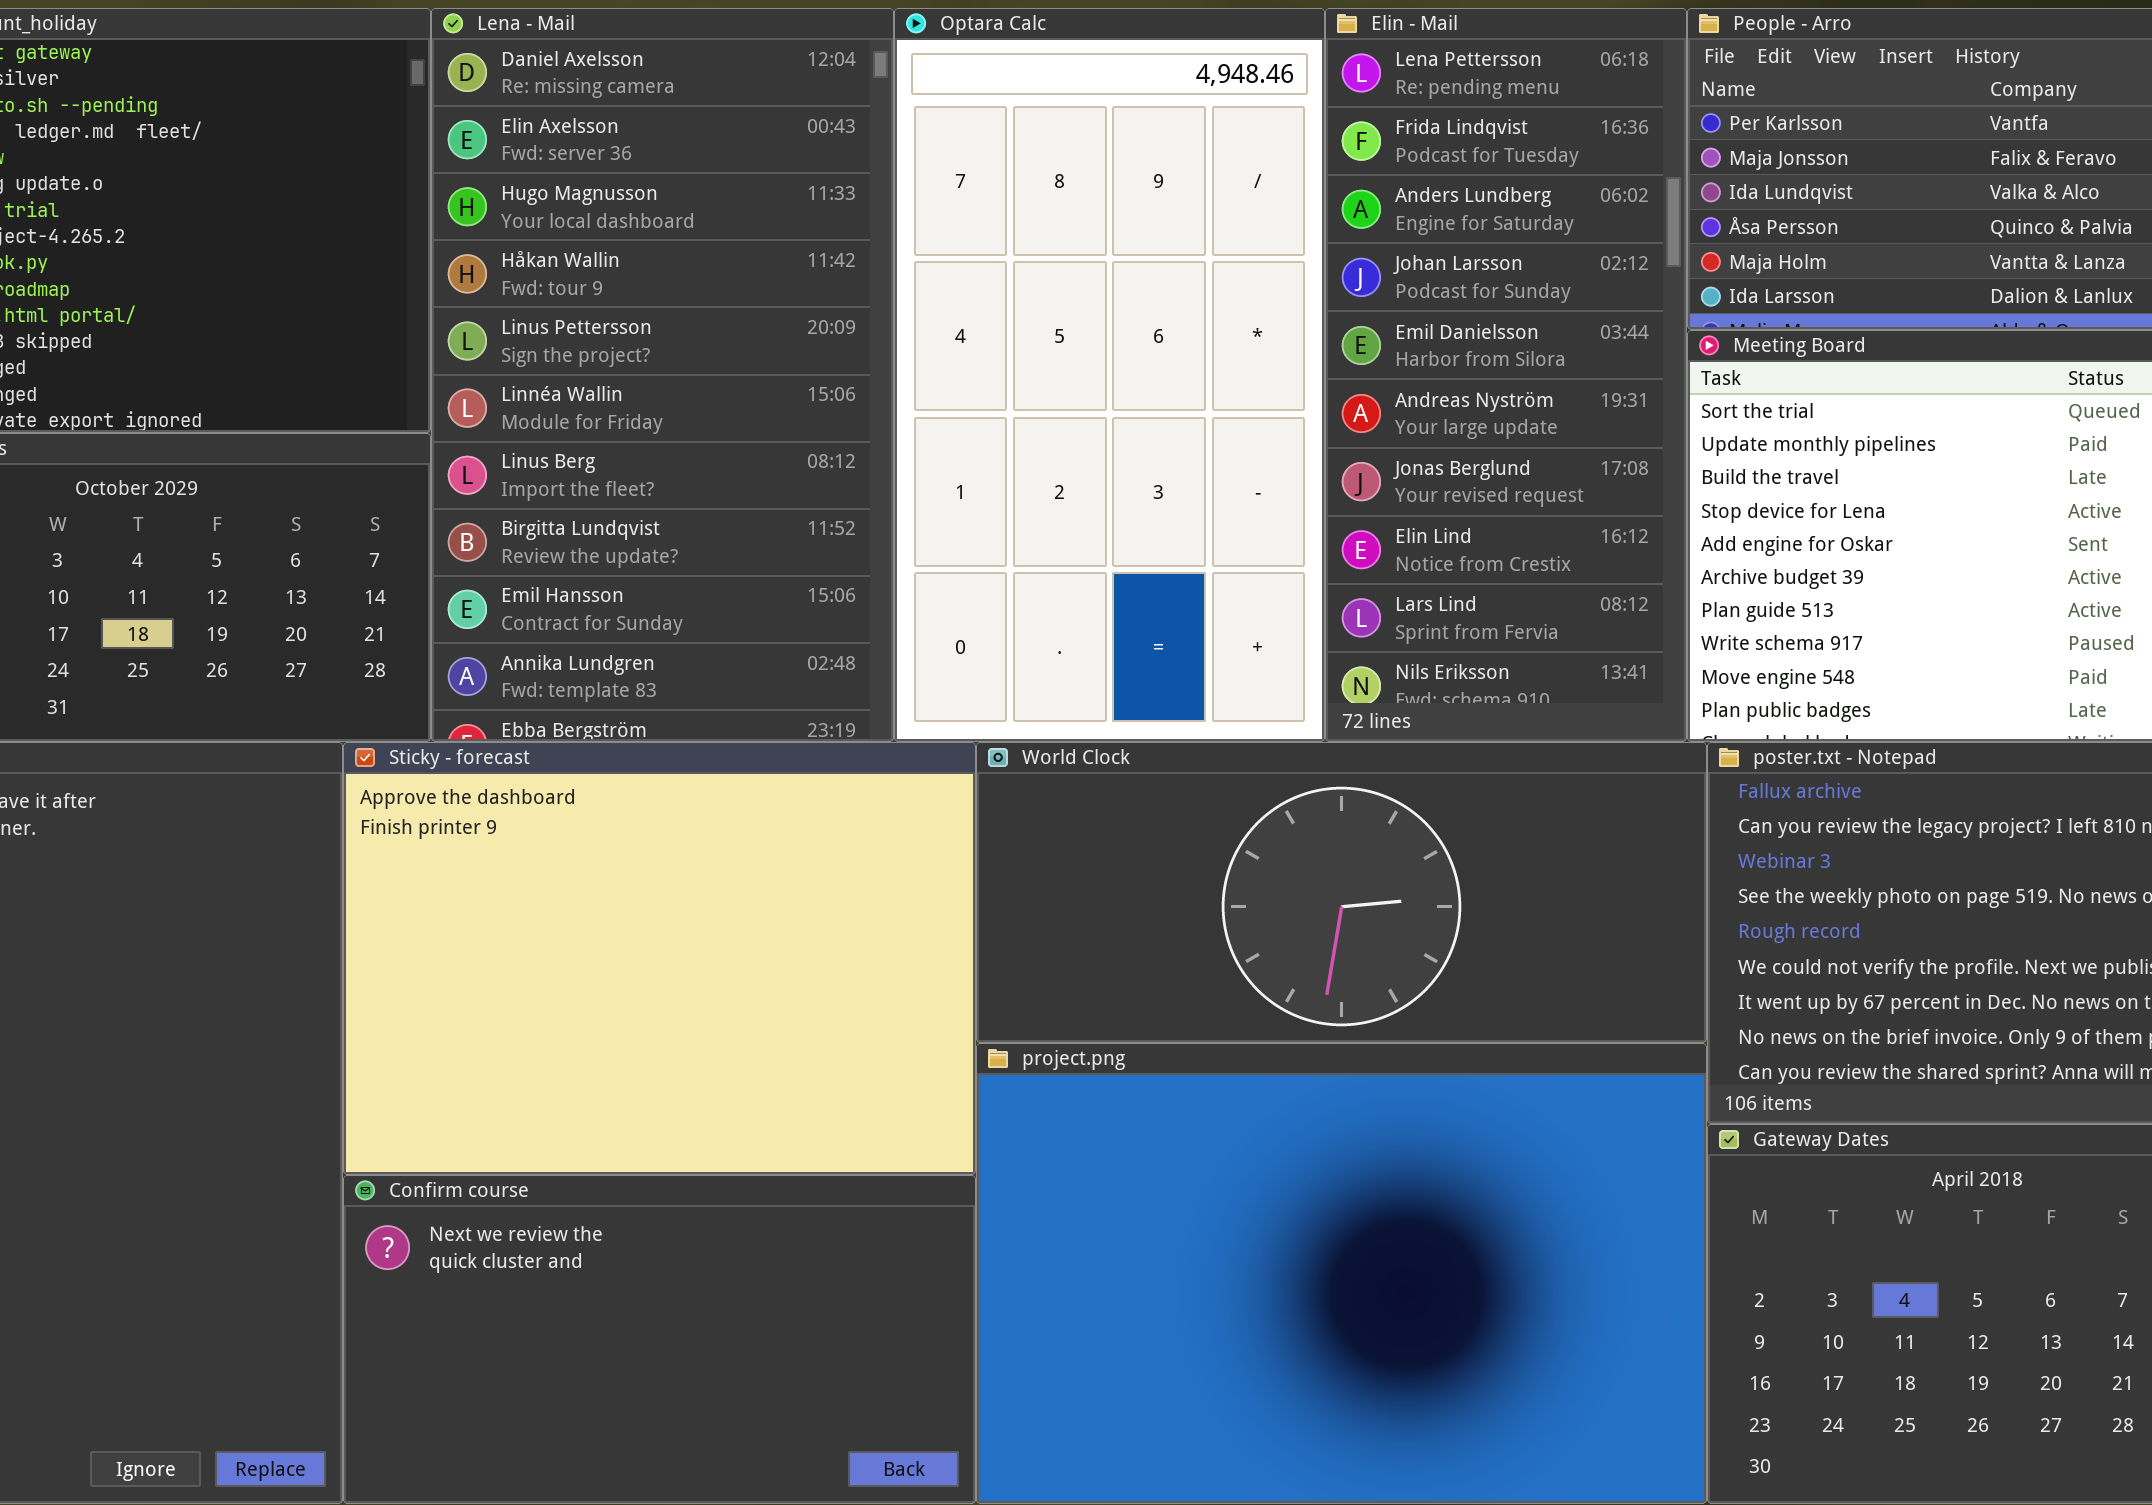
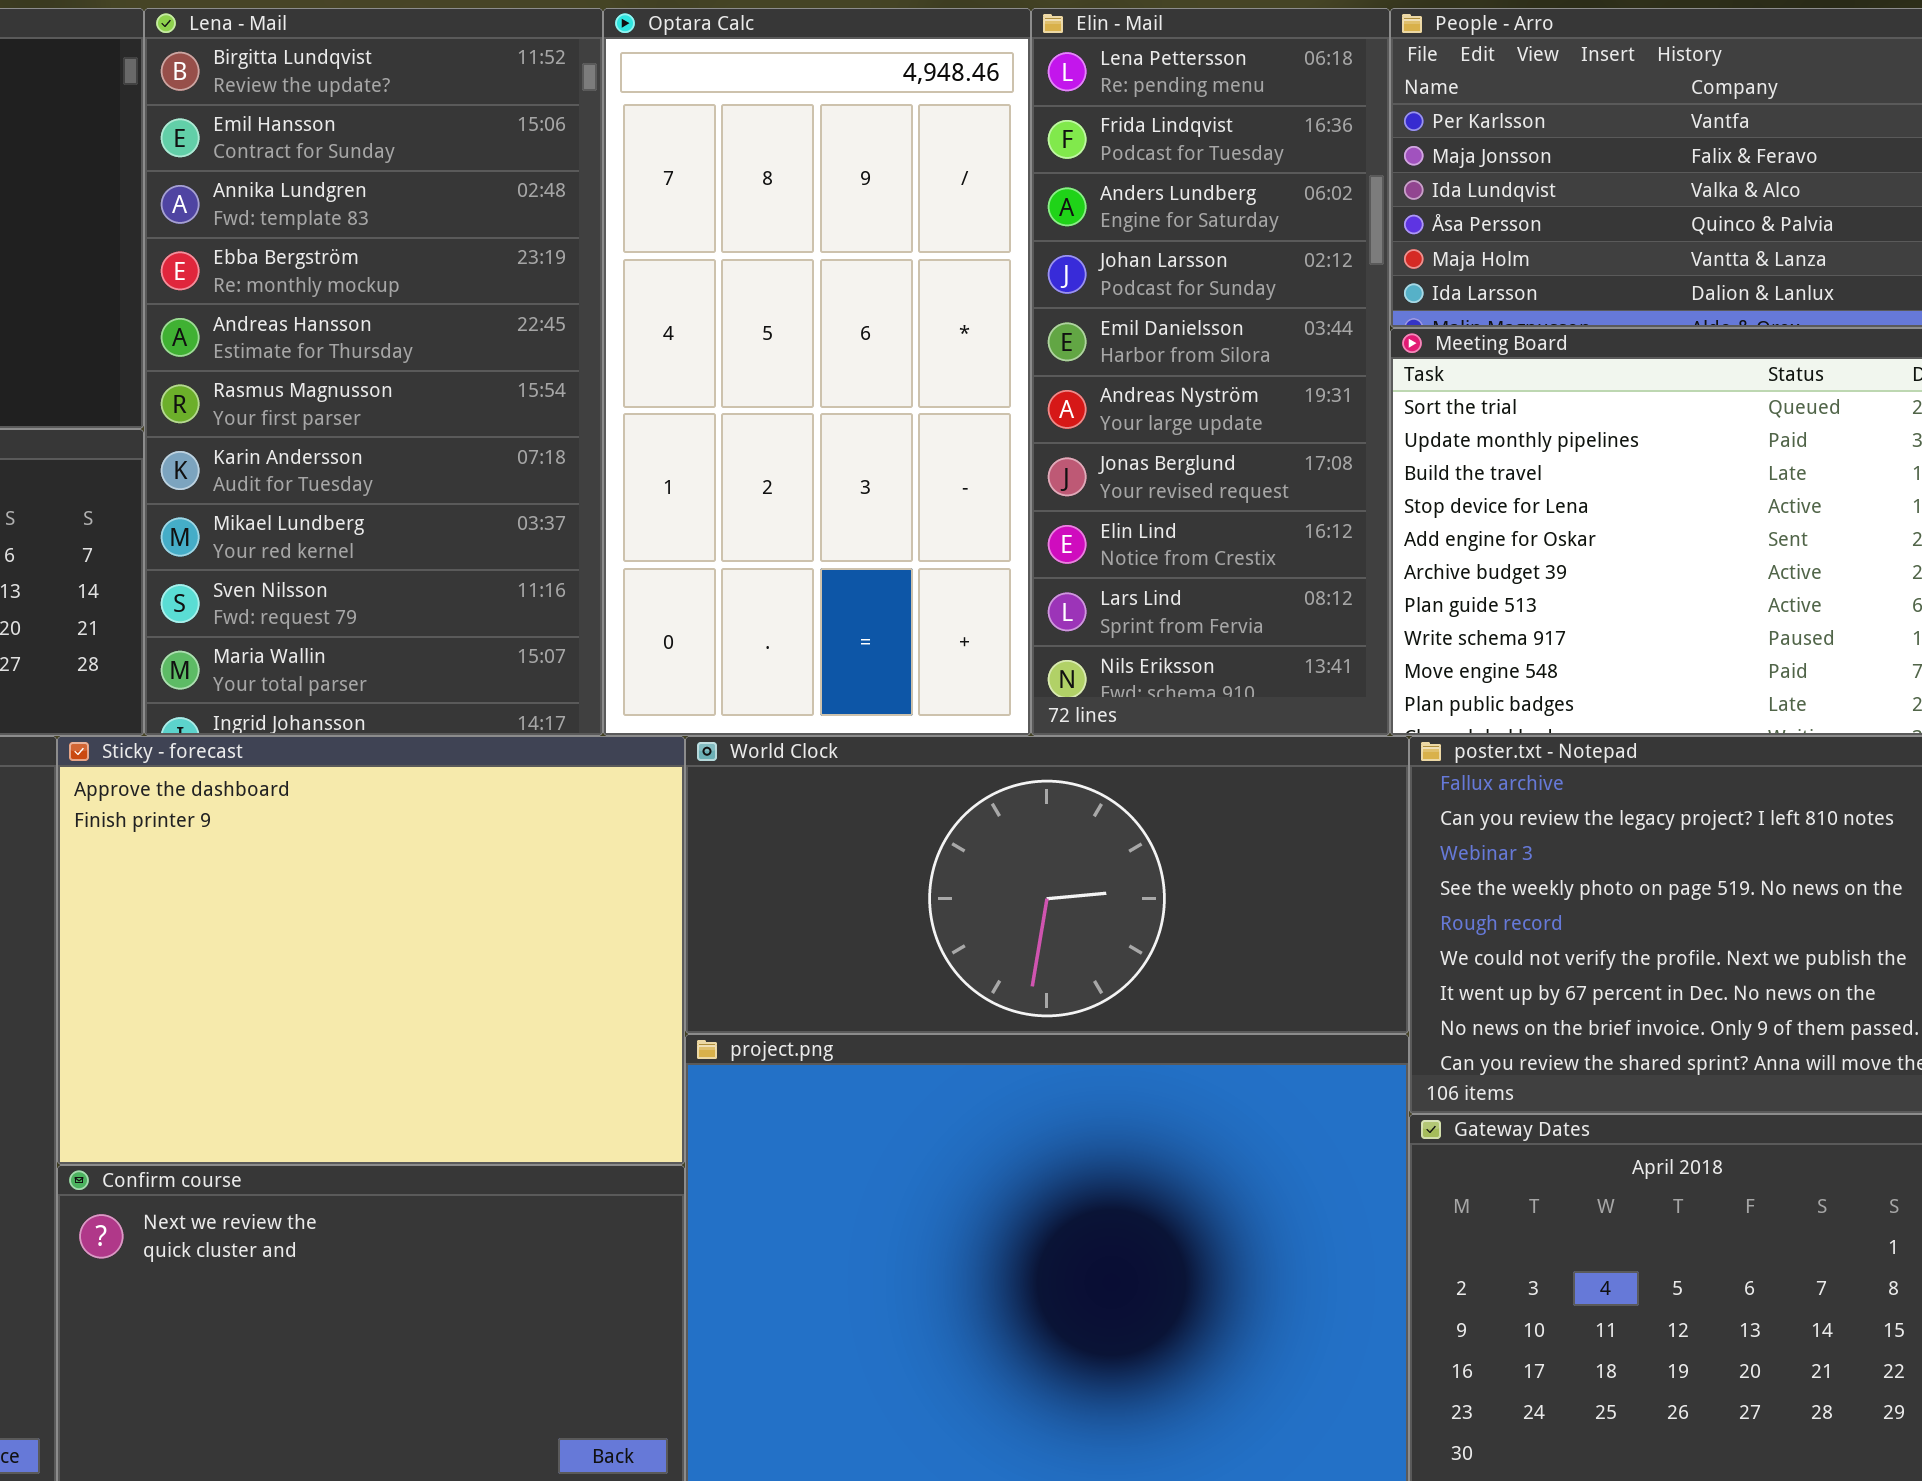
Lena - Mail: [431,8,894,742] -> [144,8,603,736], scrolled down 7 rows

